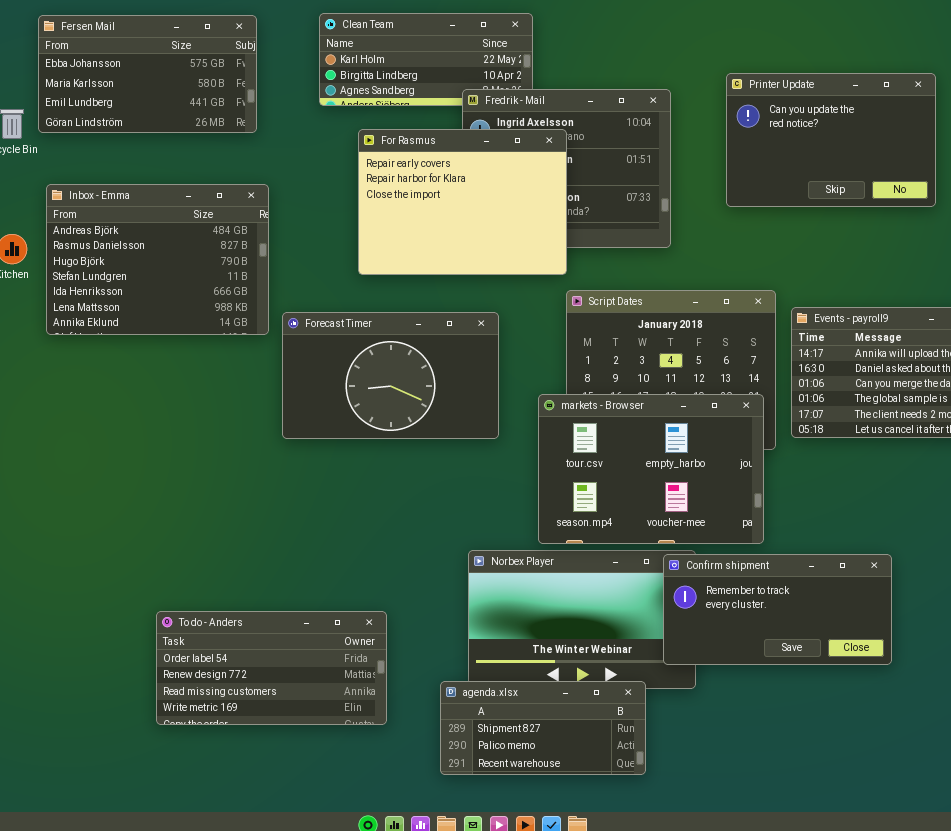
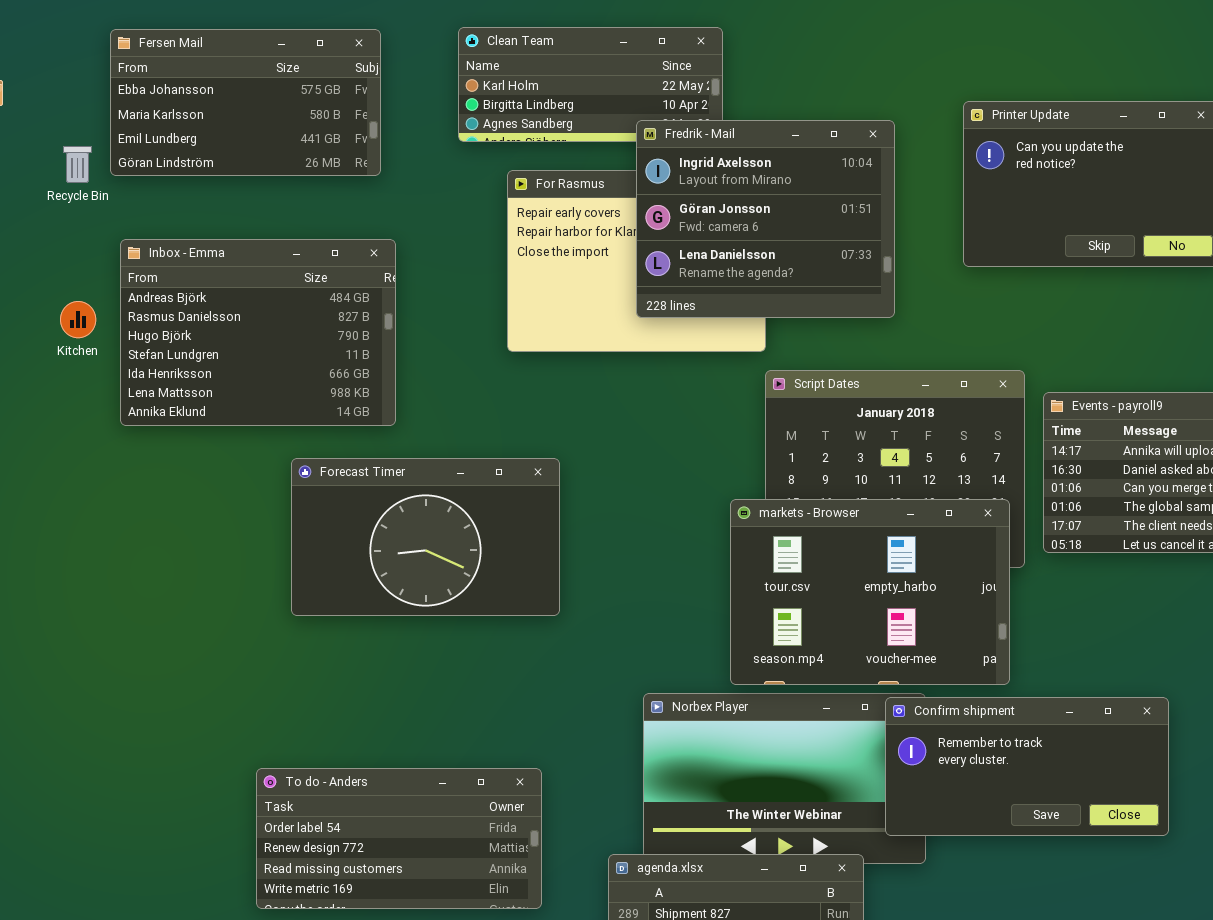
Fredrik - Mail: [462,89,671,248] -> [636,120,895,318], raised
Forecast Timer: [282,312,499,439] -> [291,458,560,616], moved

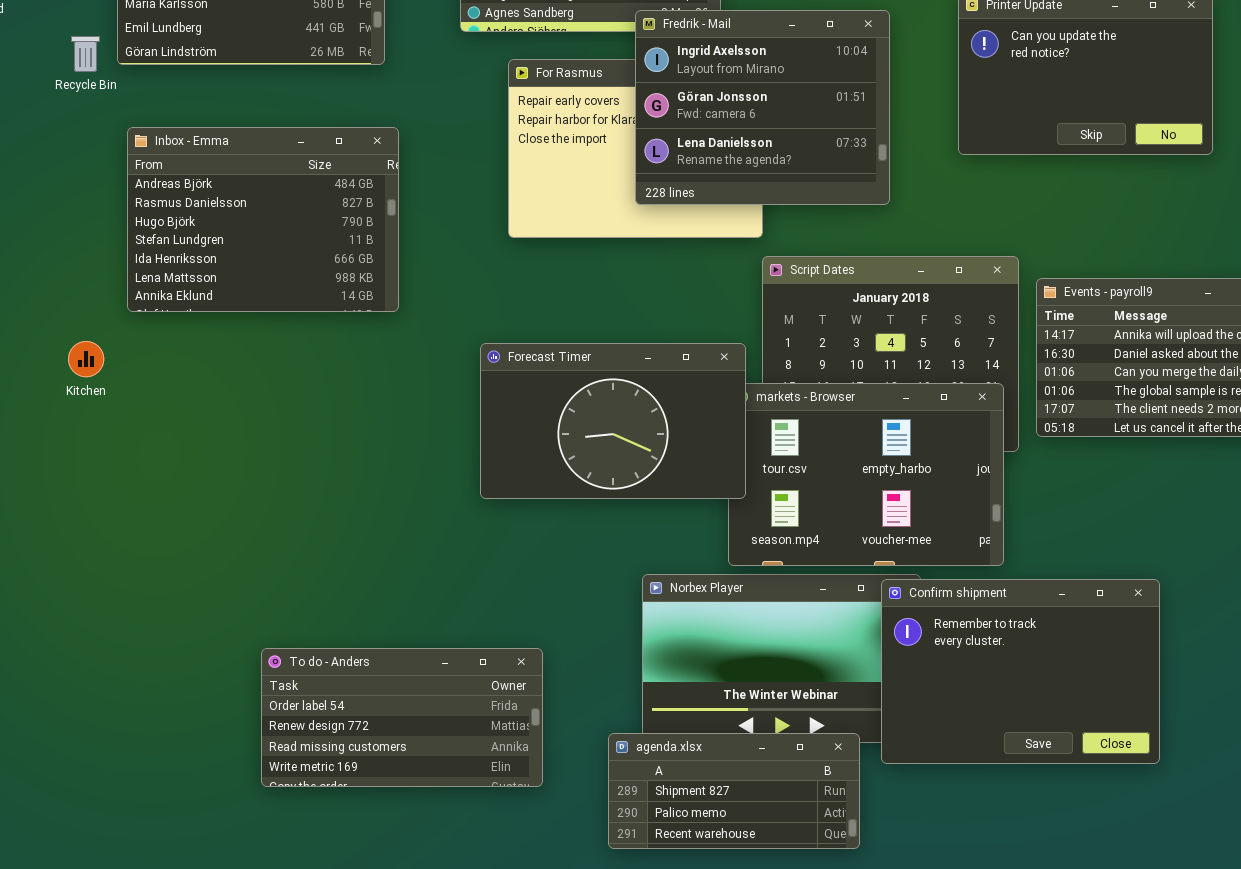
Kitchen: [60,301,96,338] -> [68,341,104,377], moved
Forecast Timer: [291,458,560,616] -> [480,343,746,499], moved
Confirm shipment: [885,697,1169,836] -> [881,579,1160,764], resized

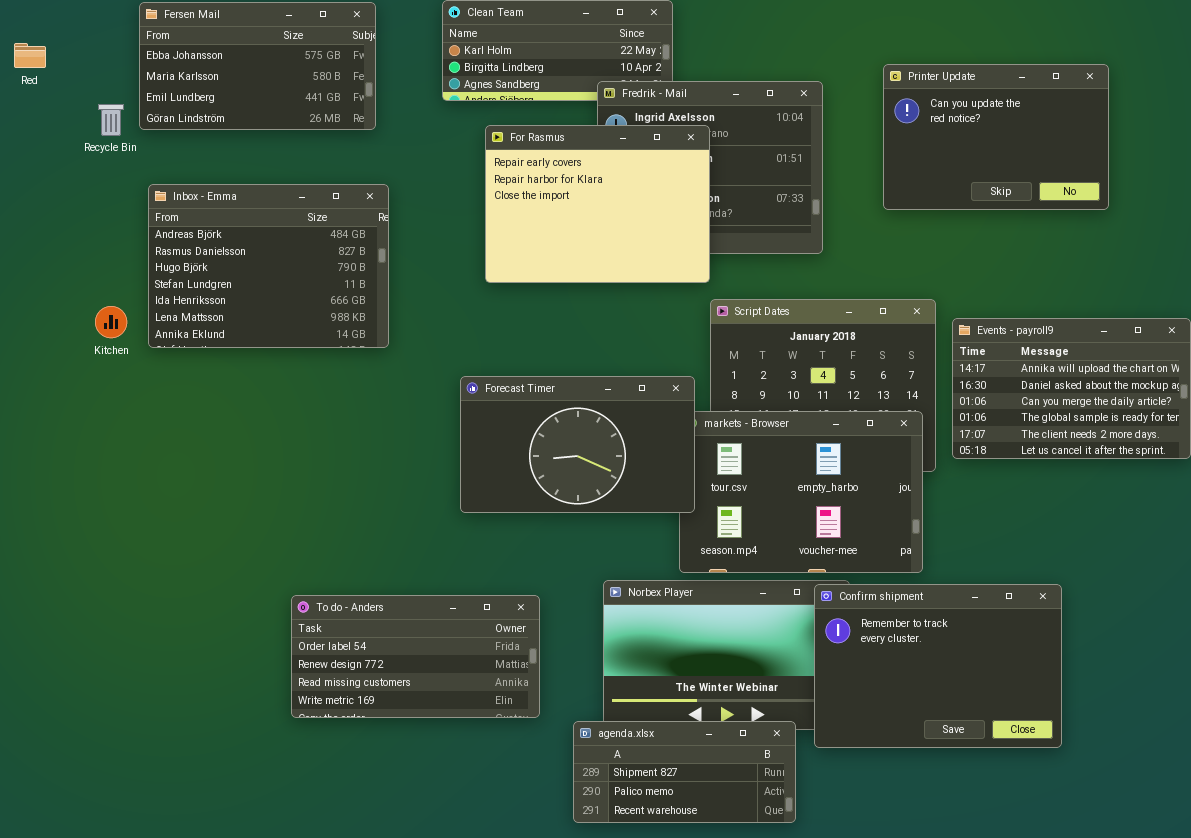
For Rasmus: [508,59,763,238] -> [485,125,710,283], raised
Kitchen: [68,341,104,377] -> [95,306,127,338], moved
To do - Anders: [261,648,543,787] -> [291,595,540,718], moved

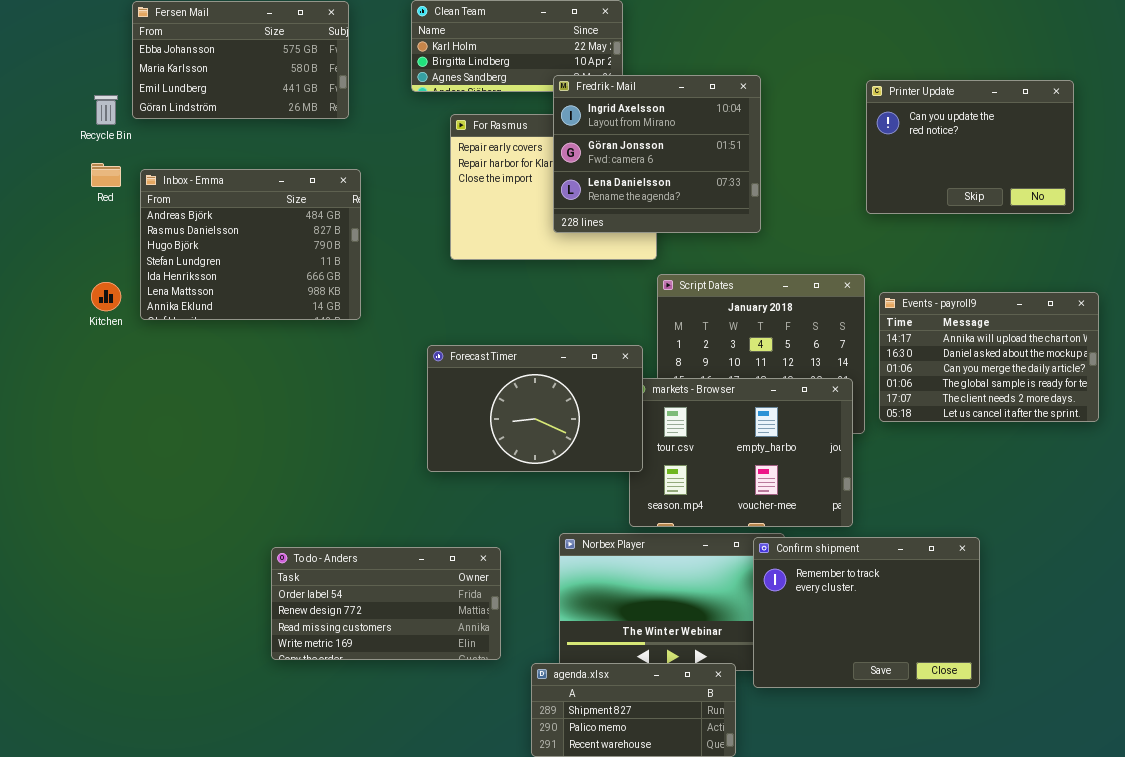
Red: [14,43,46,68] -> [91,163,121,187], moved
Printer Update: [883,64,1109,210] -> [866,80,1074,214], moved
Fredrik - Mail: [597,81,823,254] -> [553,75,761,233], raised

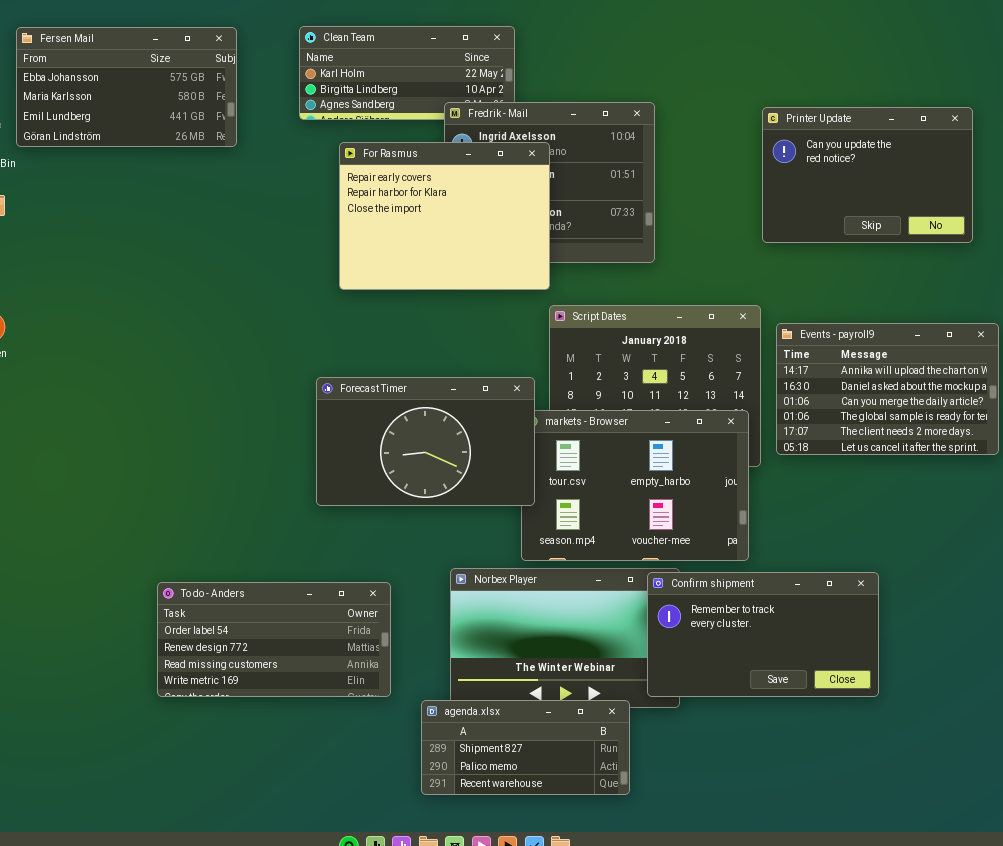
For Rasmus: [450,114,657,260] -> [339,142,550,290], raised
Inbox - Emma: [140,169,361,320] -> none, closed
Confirm shipment: [753,537,980,688] -> [647,572,879,697], resized

